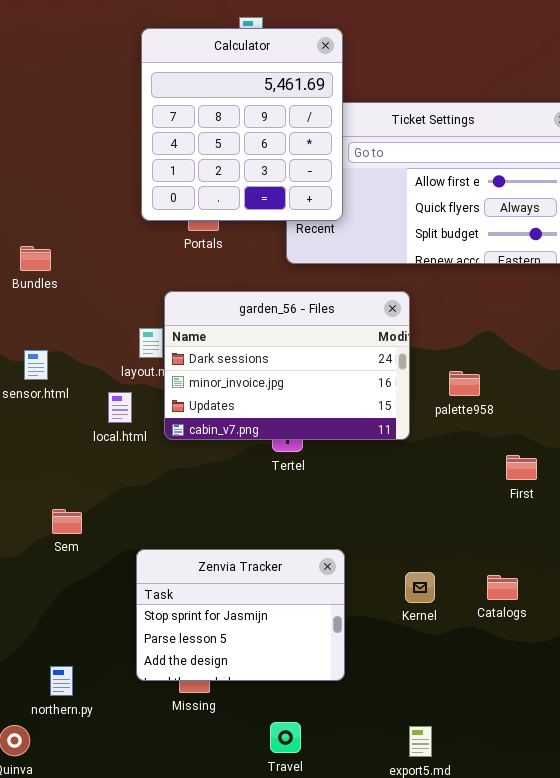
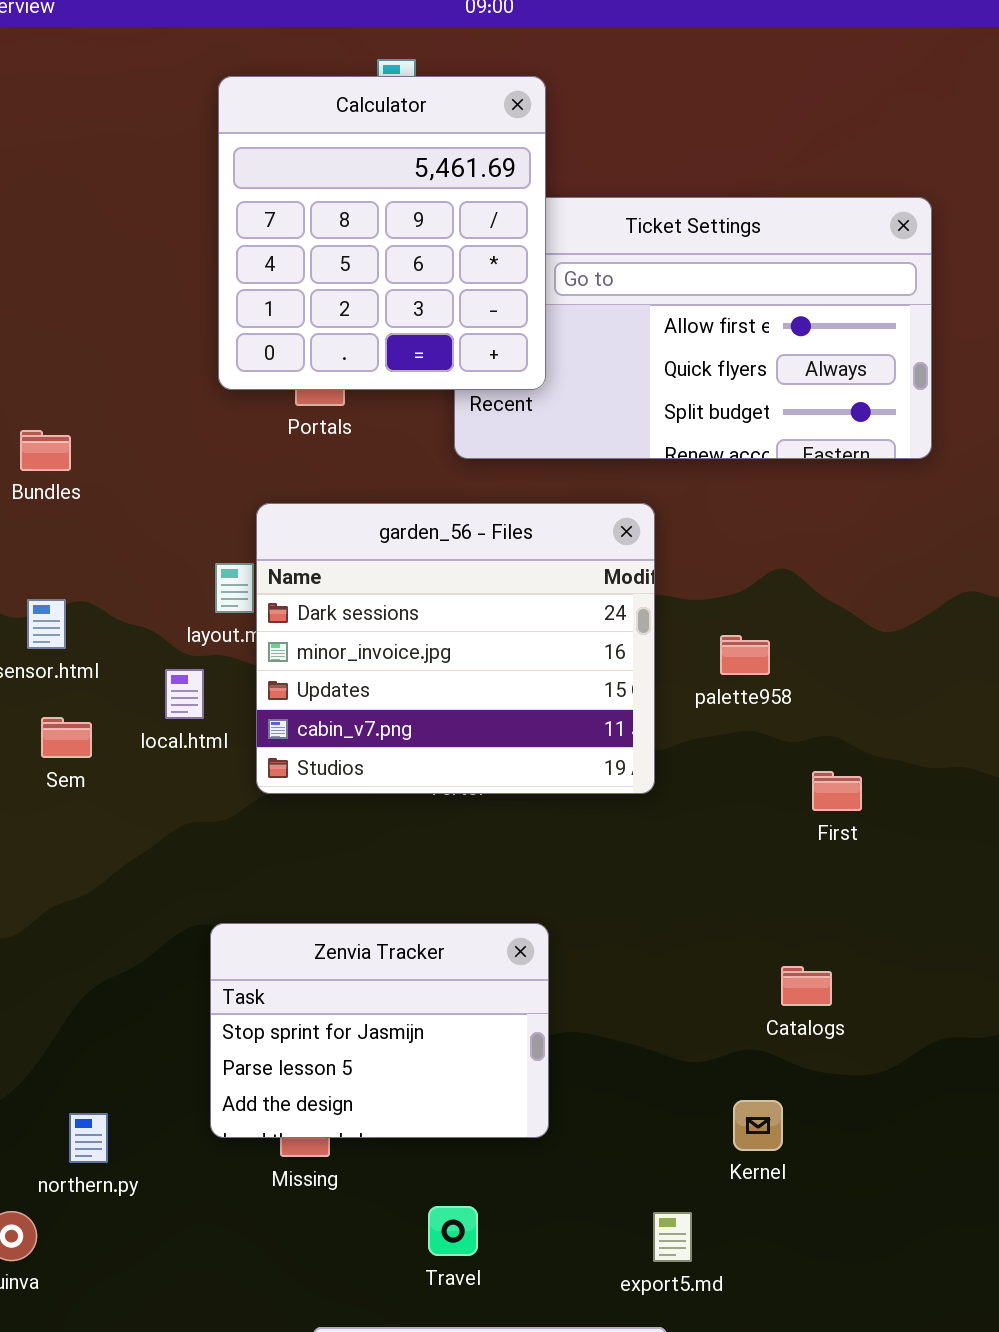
garden_56 - Files: [164,291,410,440] -> [256,503,655,794], resized
Sem: [52,509,82,534] -> [41,717,92,758], moved
Kernel: [405,572,435,603] -> [733,1100,783,1151], moved

